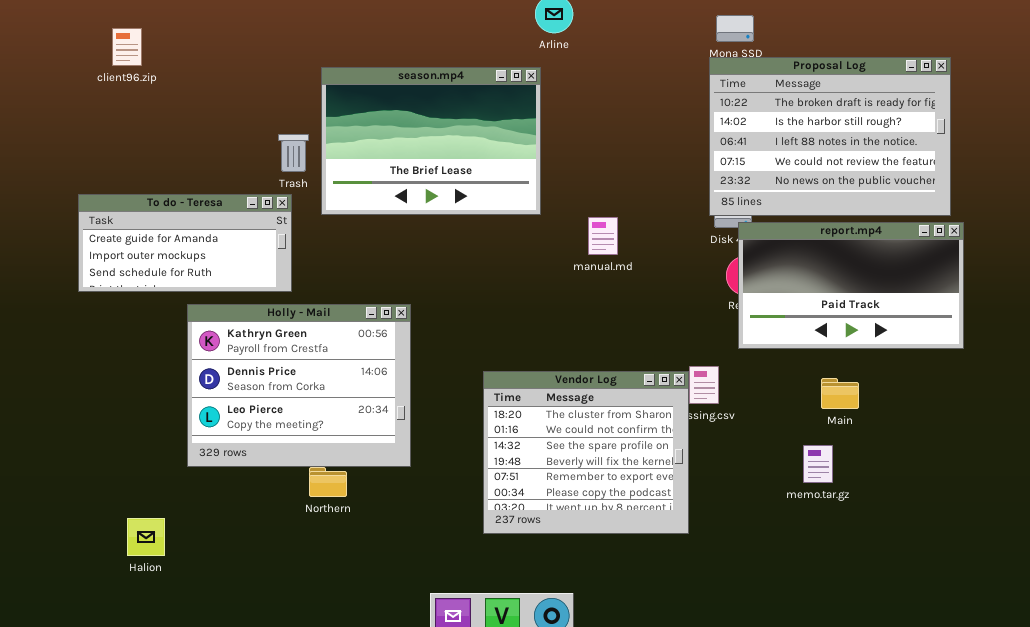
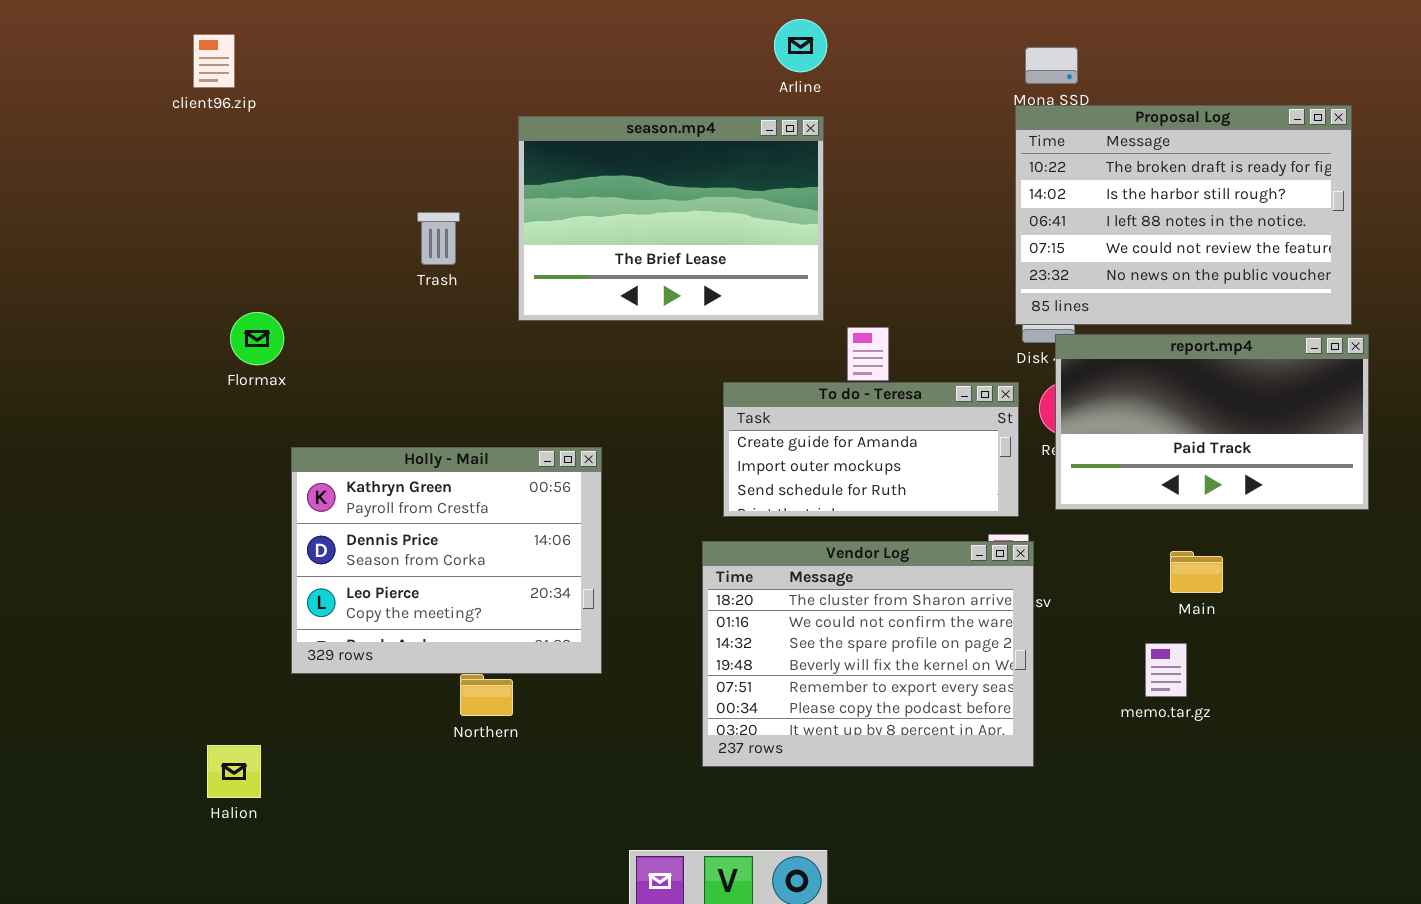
client96.zip: [112,28,142,66] -> [193,34,235,88], moved
season.mp4: [321,67,541,215] -> [518,116,824,321], moved
To do - Teresa: [78,194,292,292] -> [723,382,1019,517], moved
Vendor Log: [483,371,689,534] -> [702,541,1034,767], resized

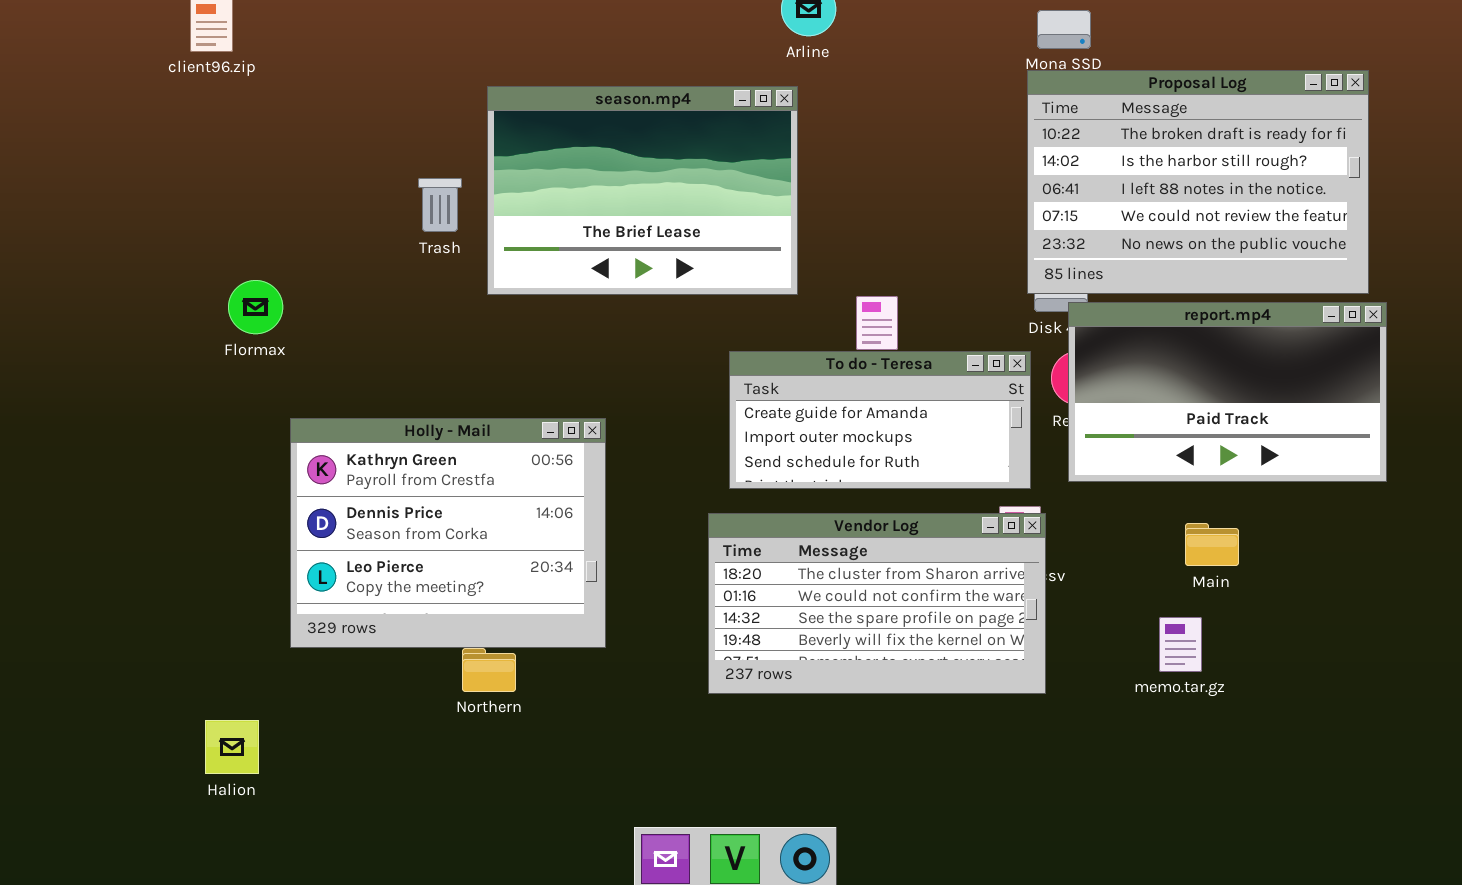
season.mp4: [518,116,824,321] -> [487,86,798,295], moved
Vendor Log: [702,541,1034,767] -> [708,513,1046,694], resized

